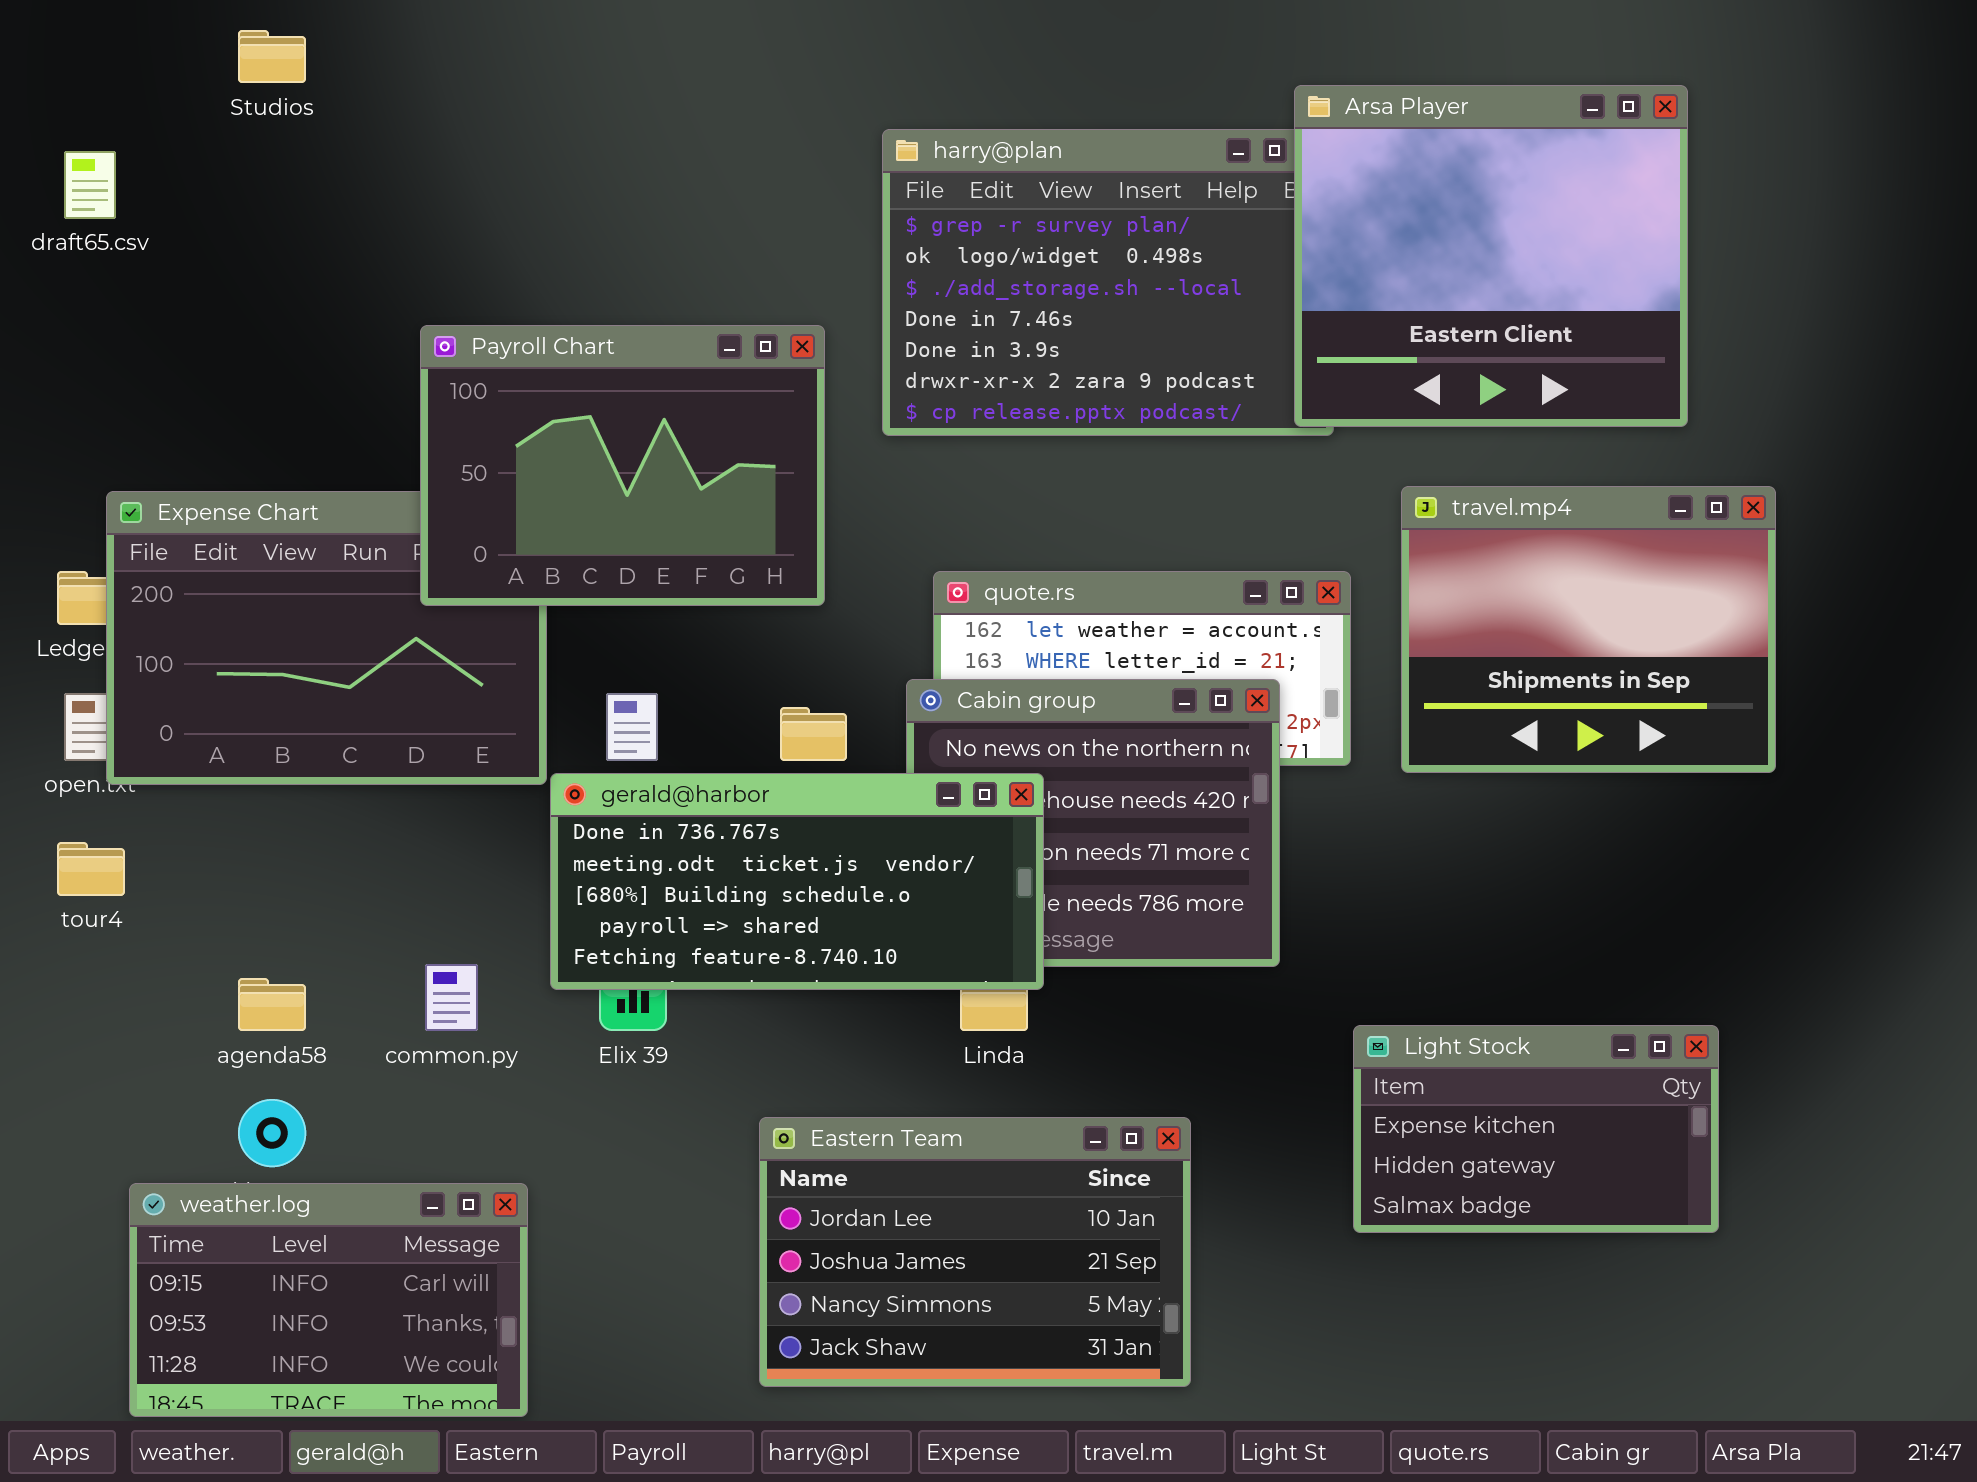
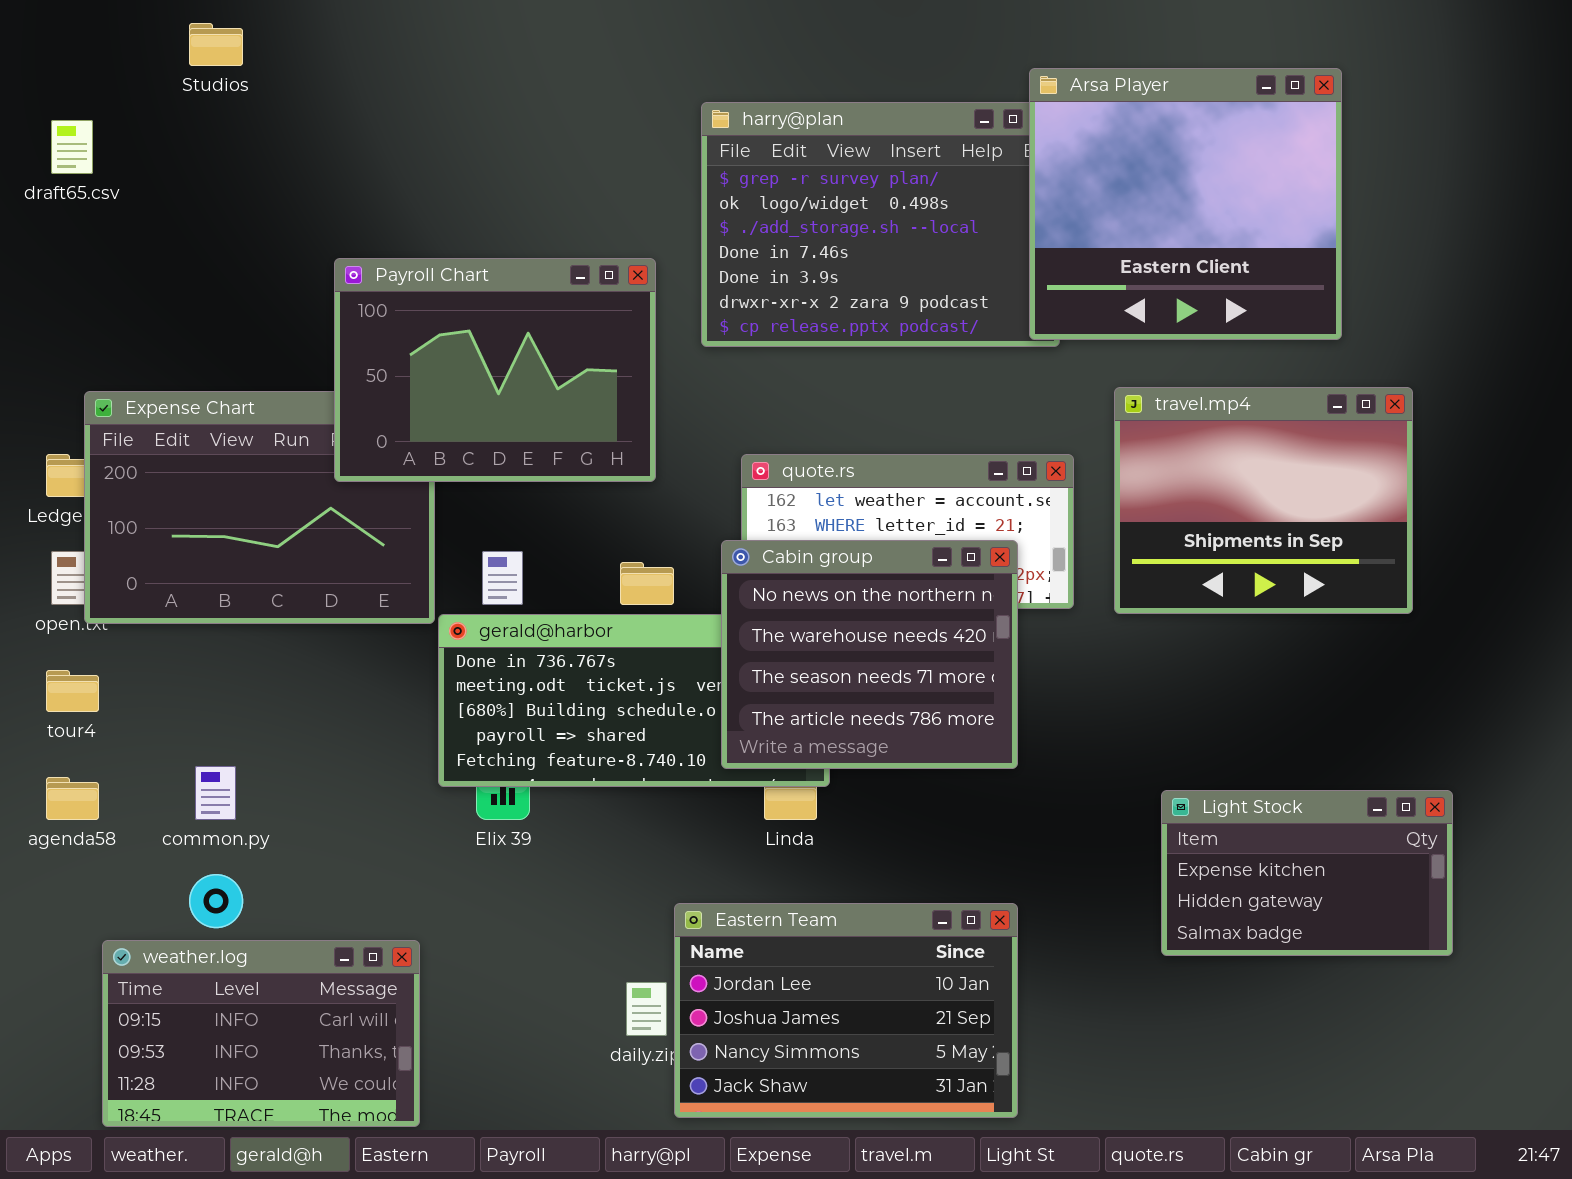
Cabin group: [906,679,1280,967] -> [721,540,1018,769], raised
common.py: [425,964,478,1031] -> [195,766,236,820], moved
agenda58: [238,978,306,1031] -> [46,777,99,820], moved
Light Stock: [1353,1025,1719,1233] -> [1161,790,1453,956], moved
Eastern Team: [759,1117,1191,1387] -> [674,903,1018,1118], moved

